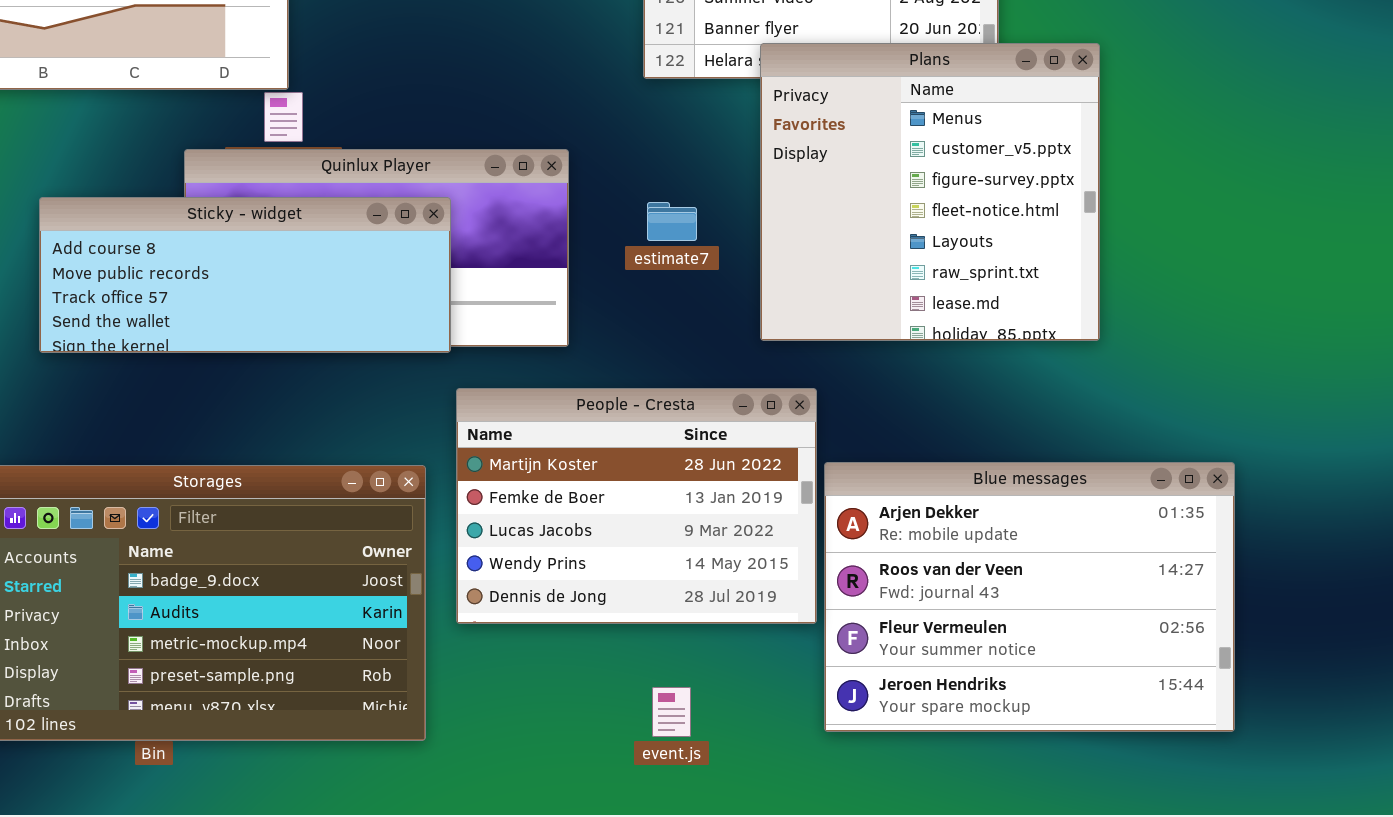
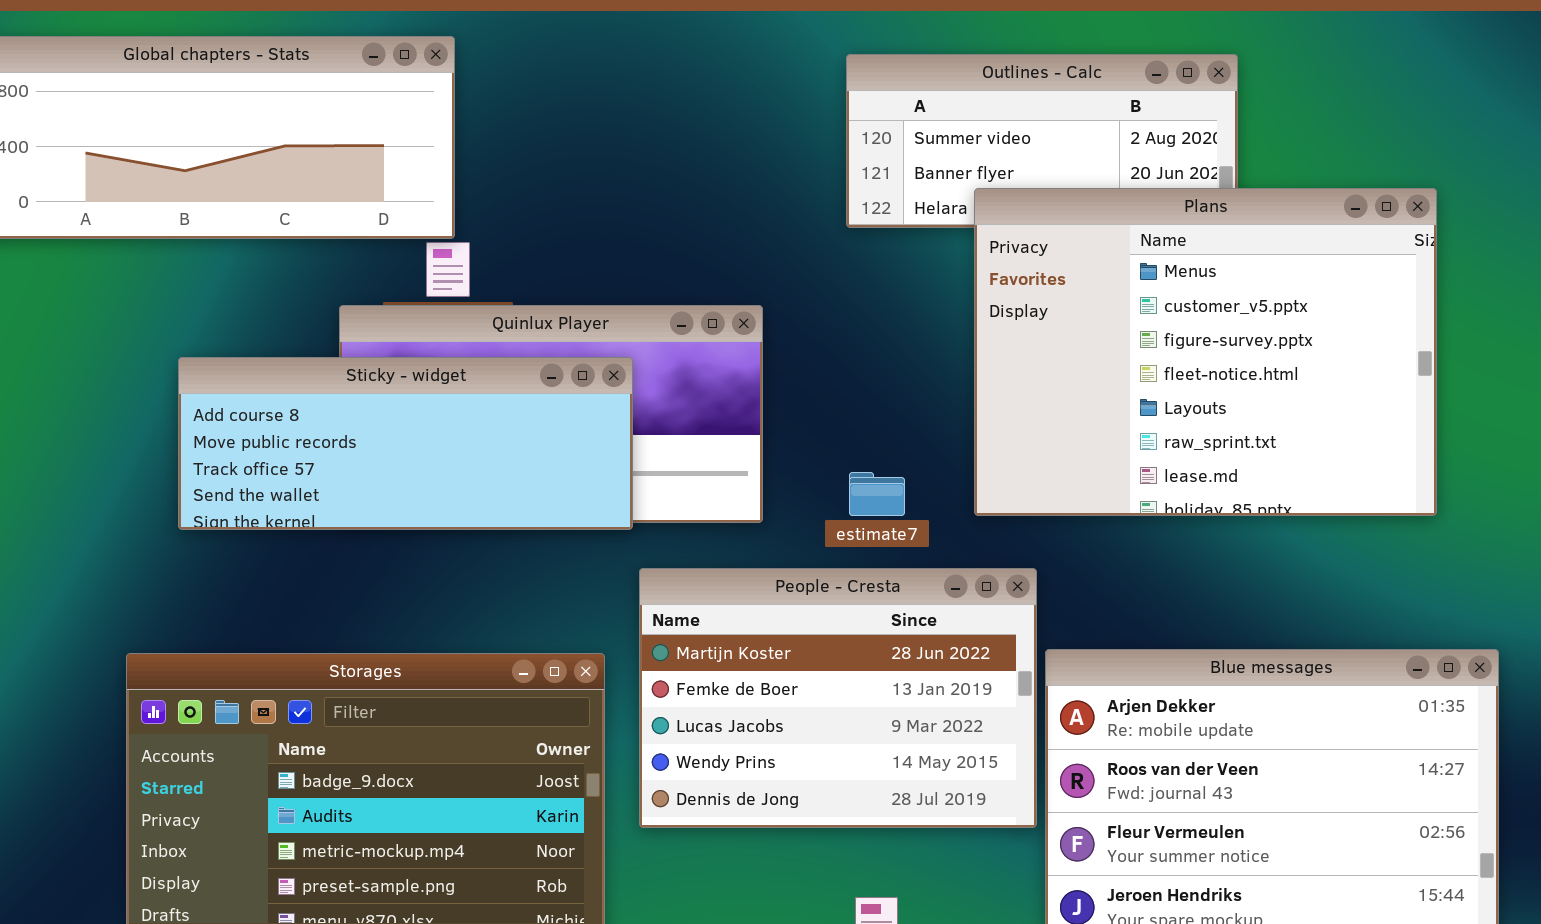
Plans: [760,43,1100,341] -> [974,188,1437,516], resized
estimate7: [647,202,697,241] -> [849,472,905,516], moved

